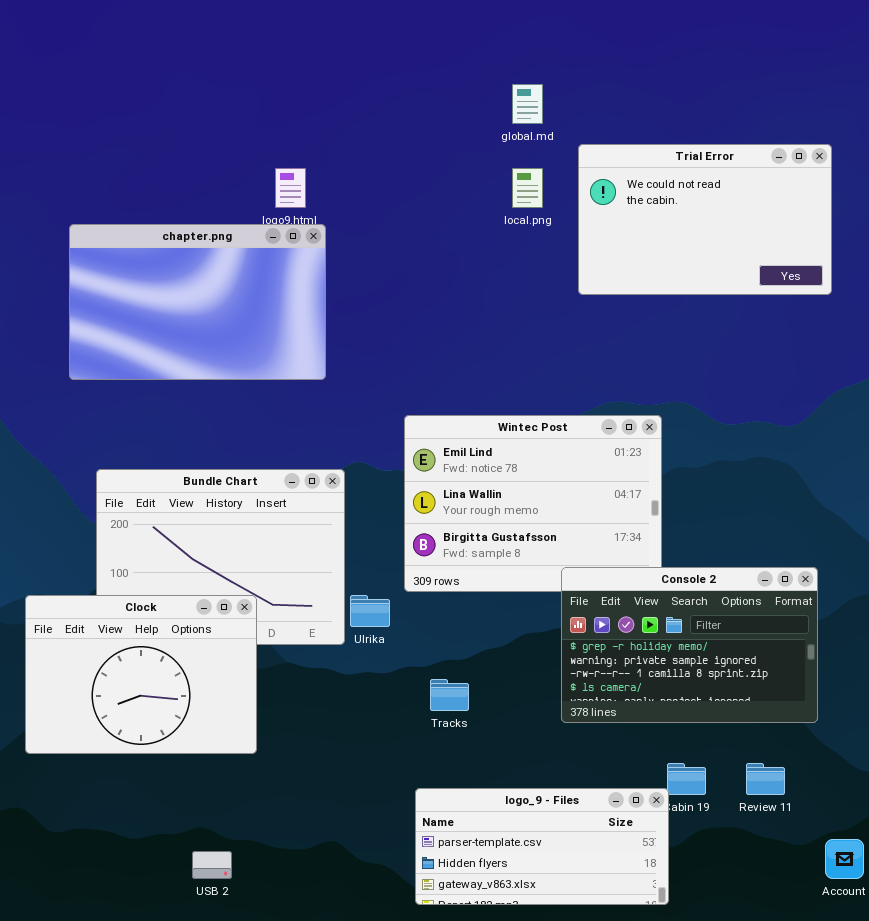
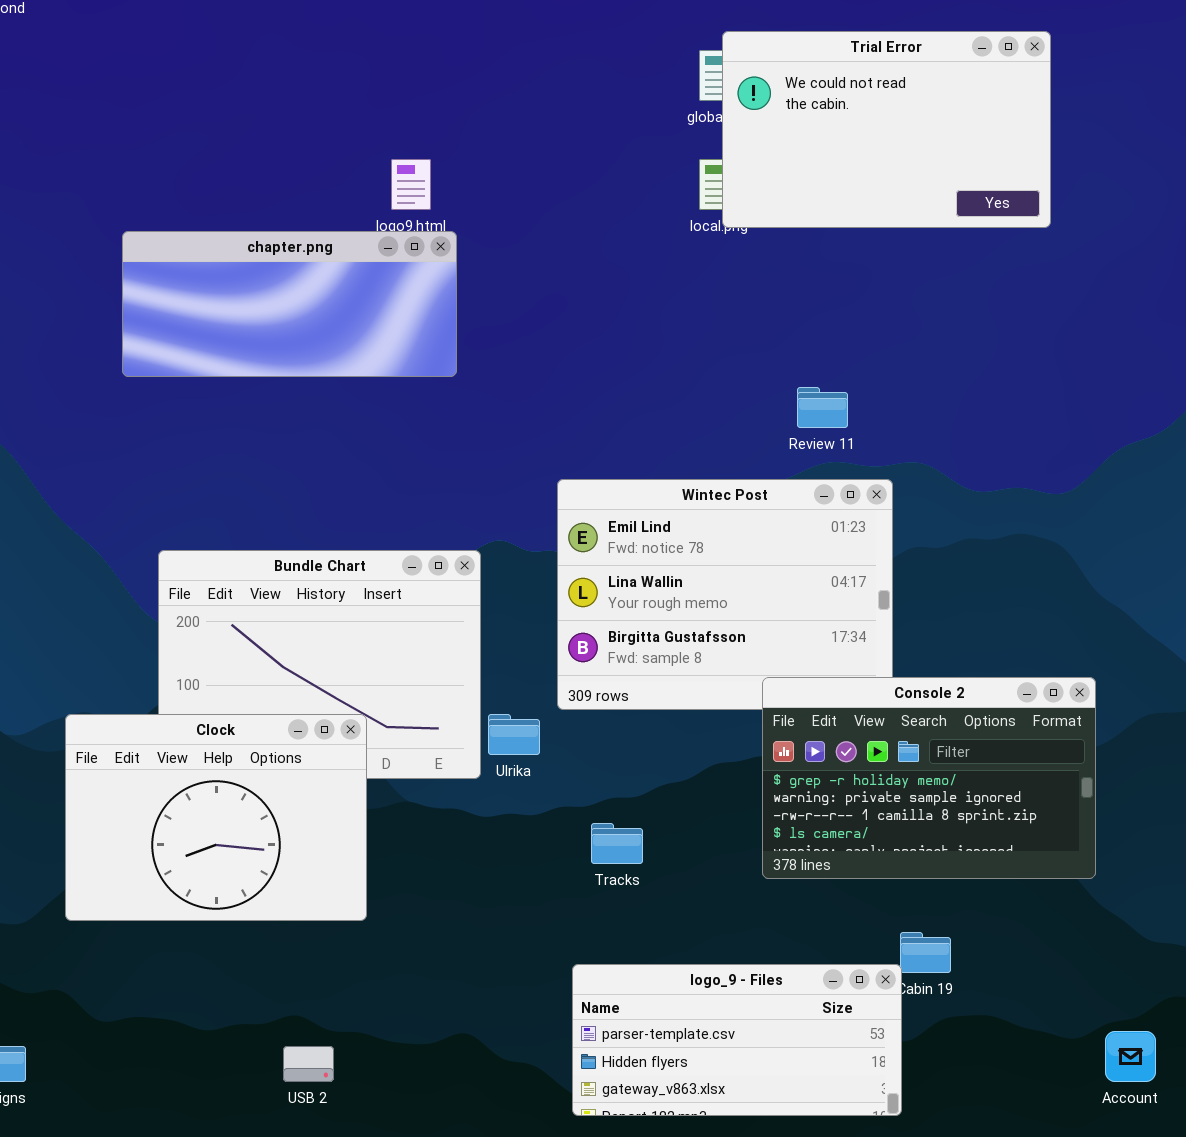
Trial Error: [578,144,832,295] -> [722,31,1051,228], moved
chapter.png: [69,224,326,380] -> [122,231,457,377], resized
Review 11: [746,763,785,795] -> [797,387,848,428], moved

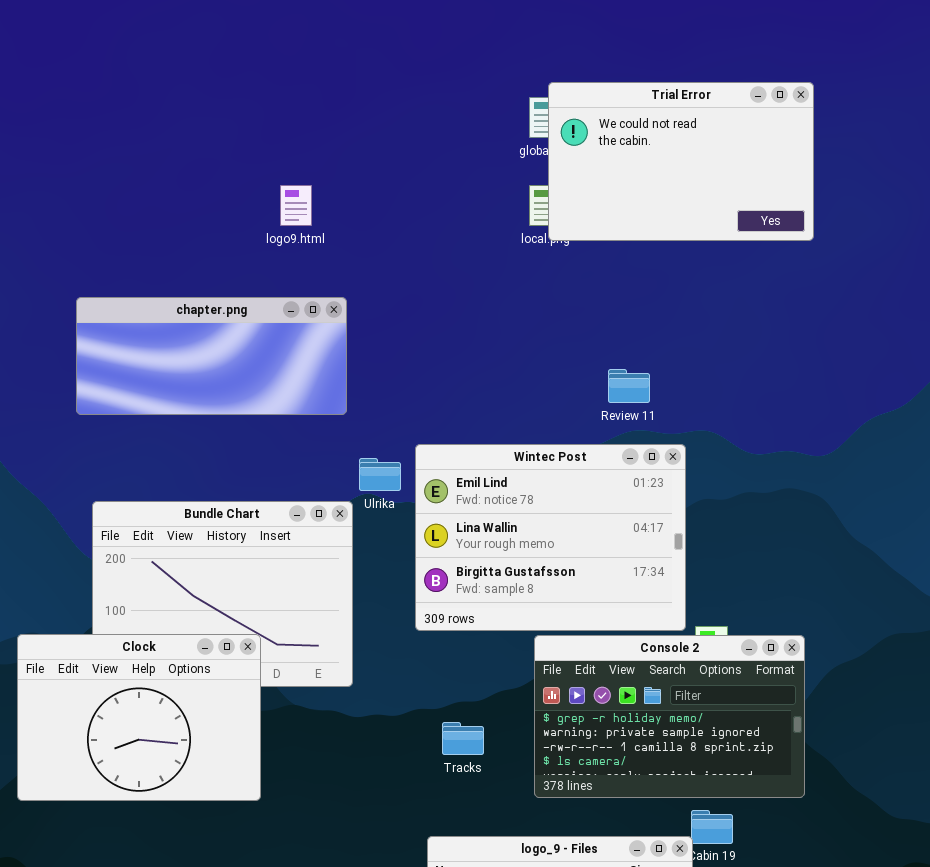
chapter.png: [122,231,457,377] -> [76,297,347,415], moved
Console 2: [762,677,1096,879] -> [534,635,805,798], moved
Ulrika: [488,714,540,755] -> [359,458,401,491], moved

